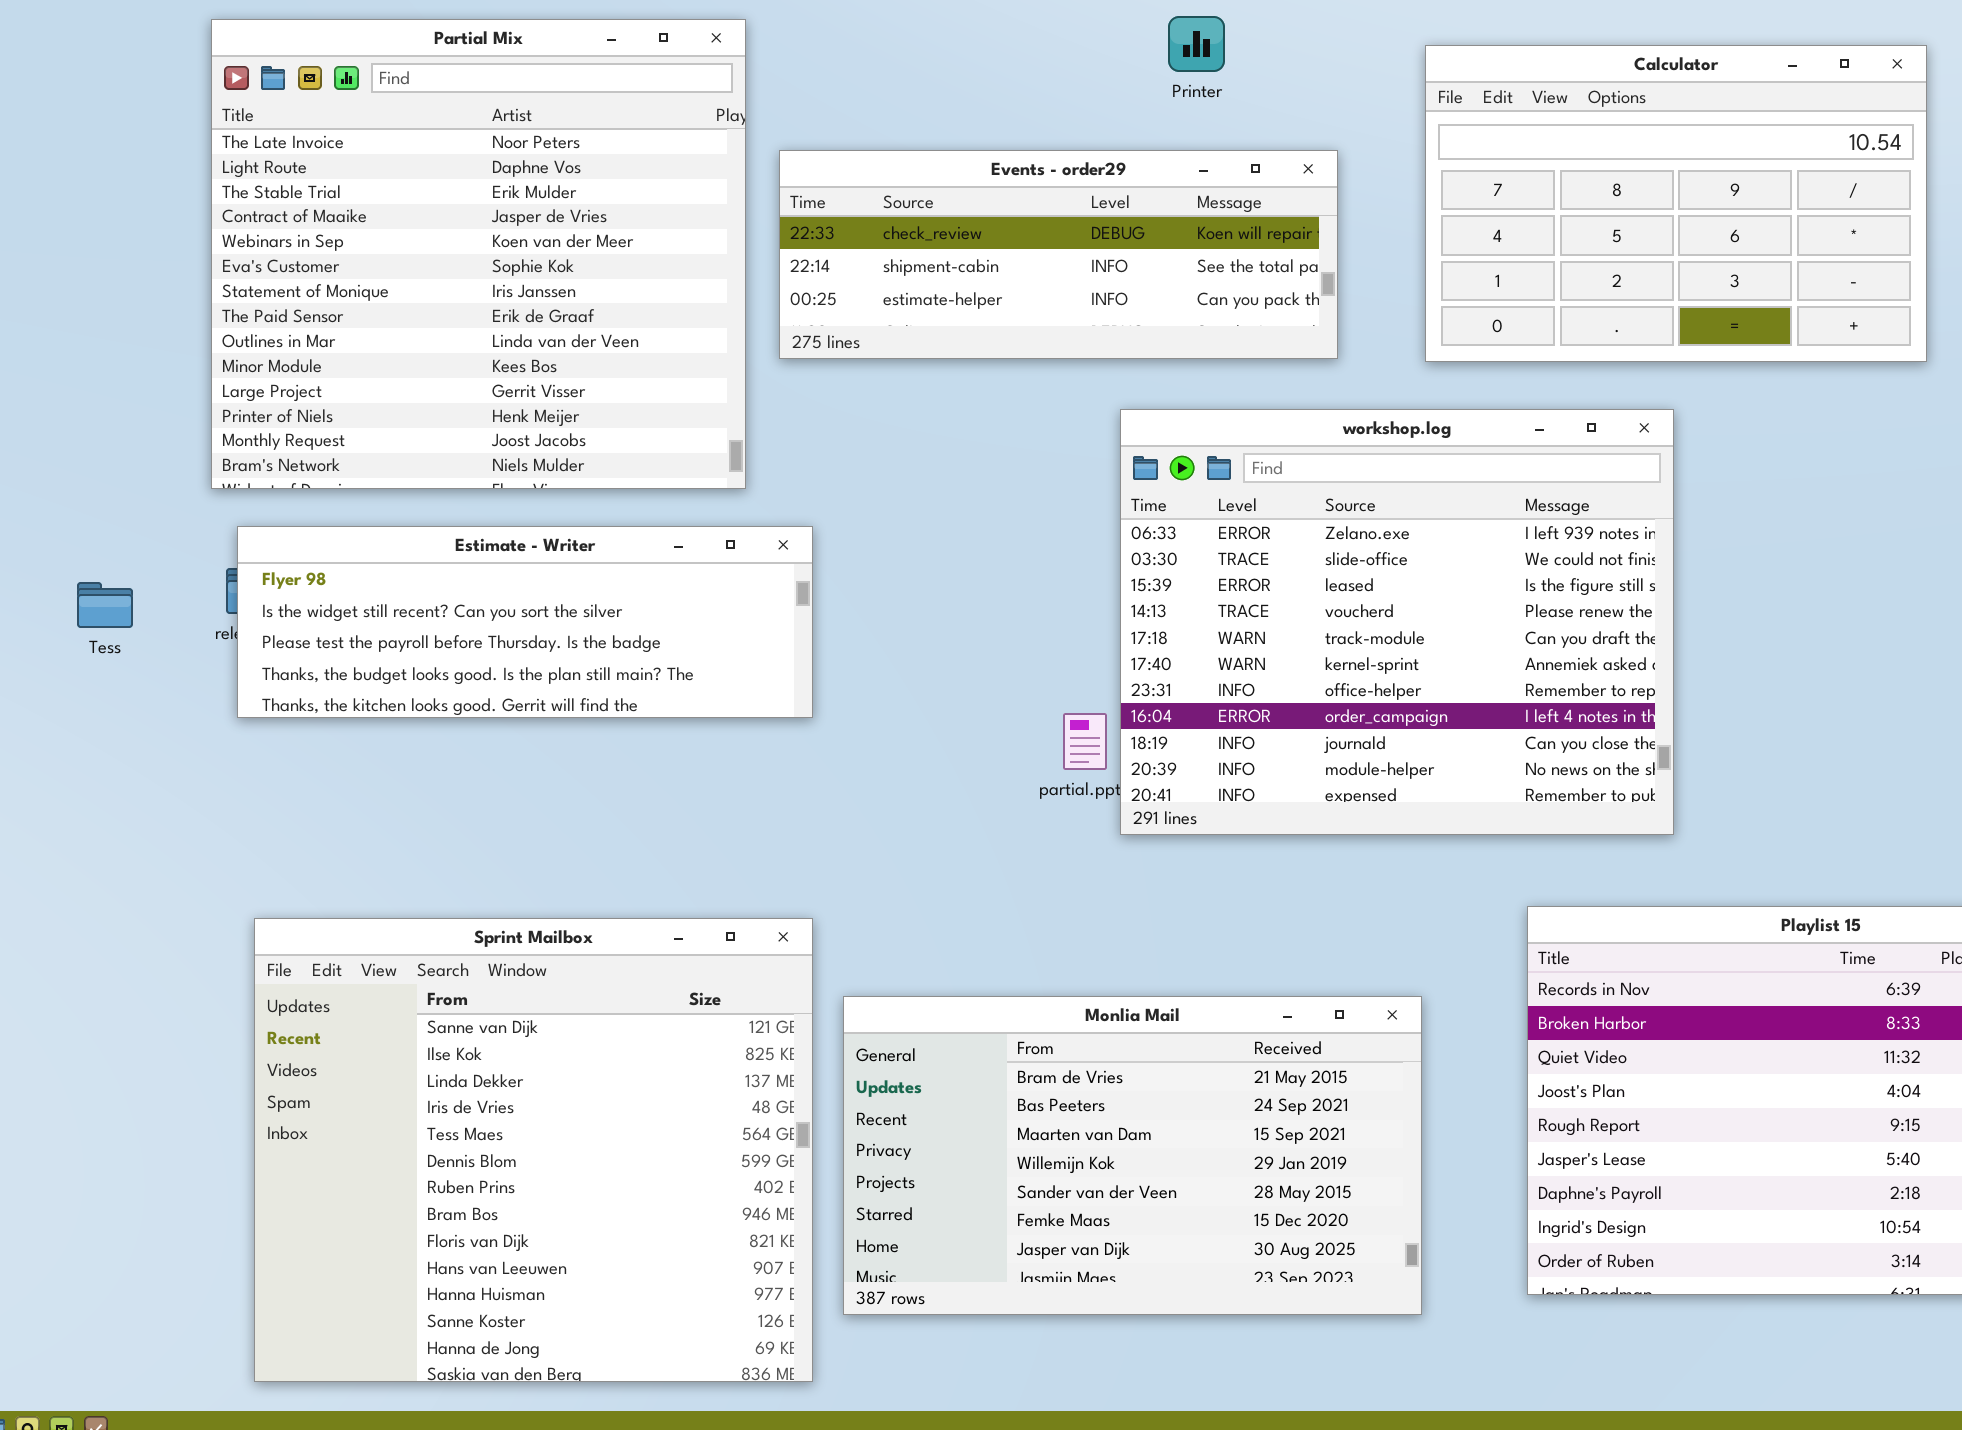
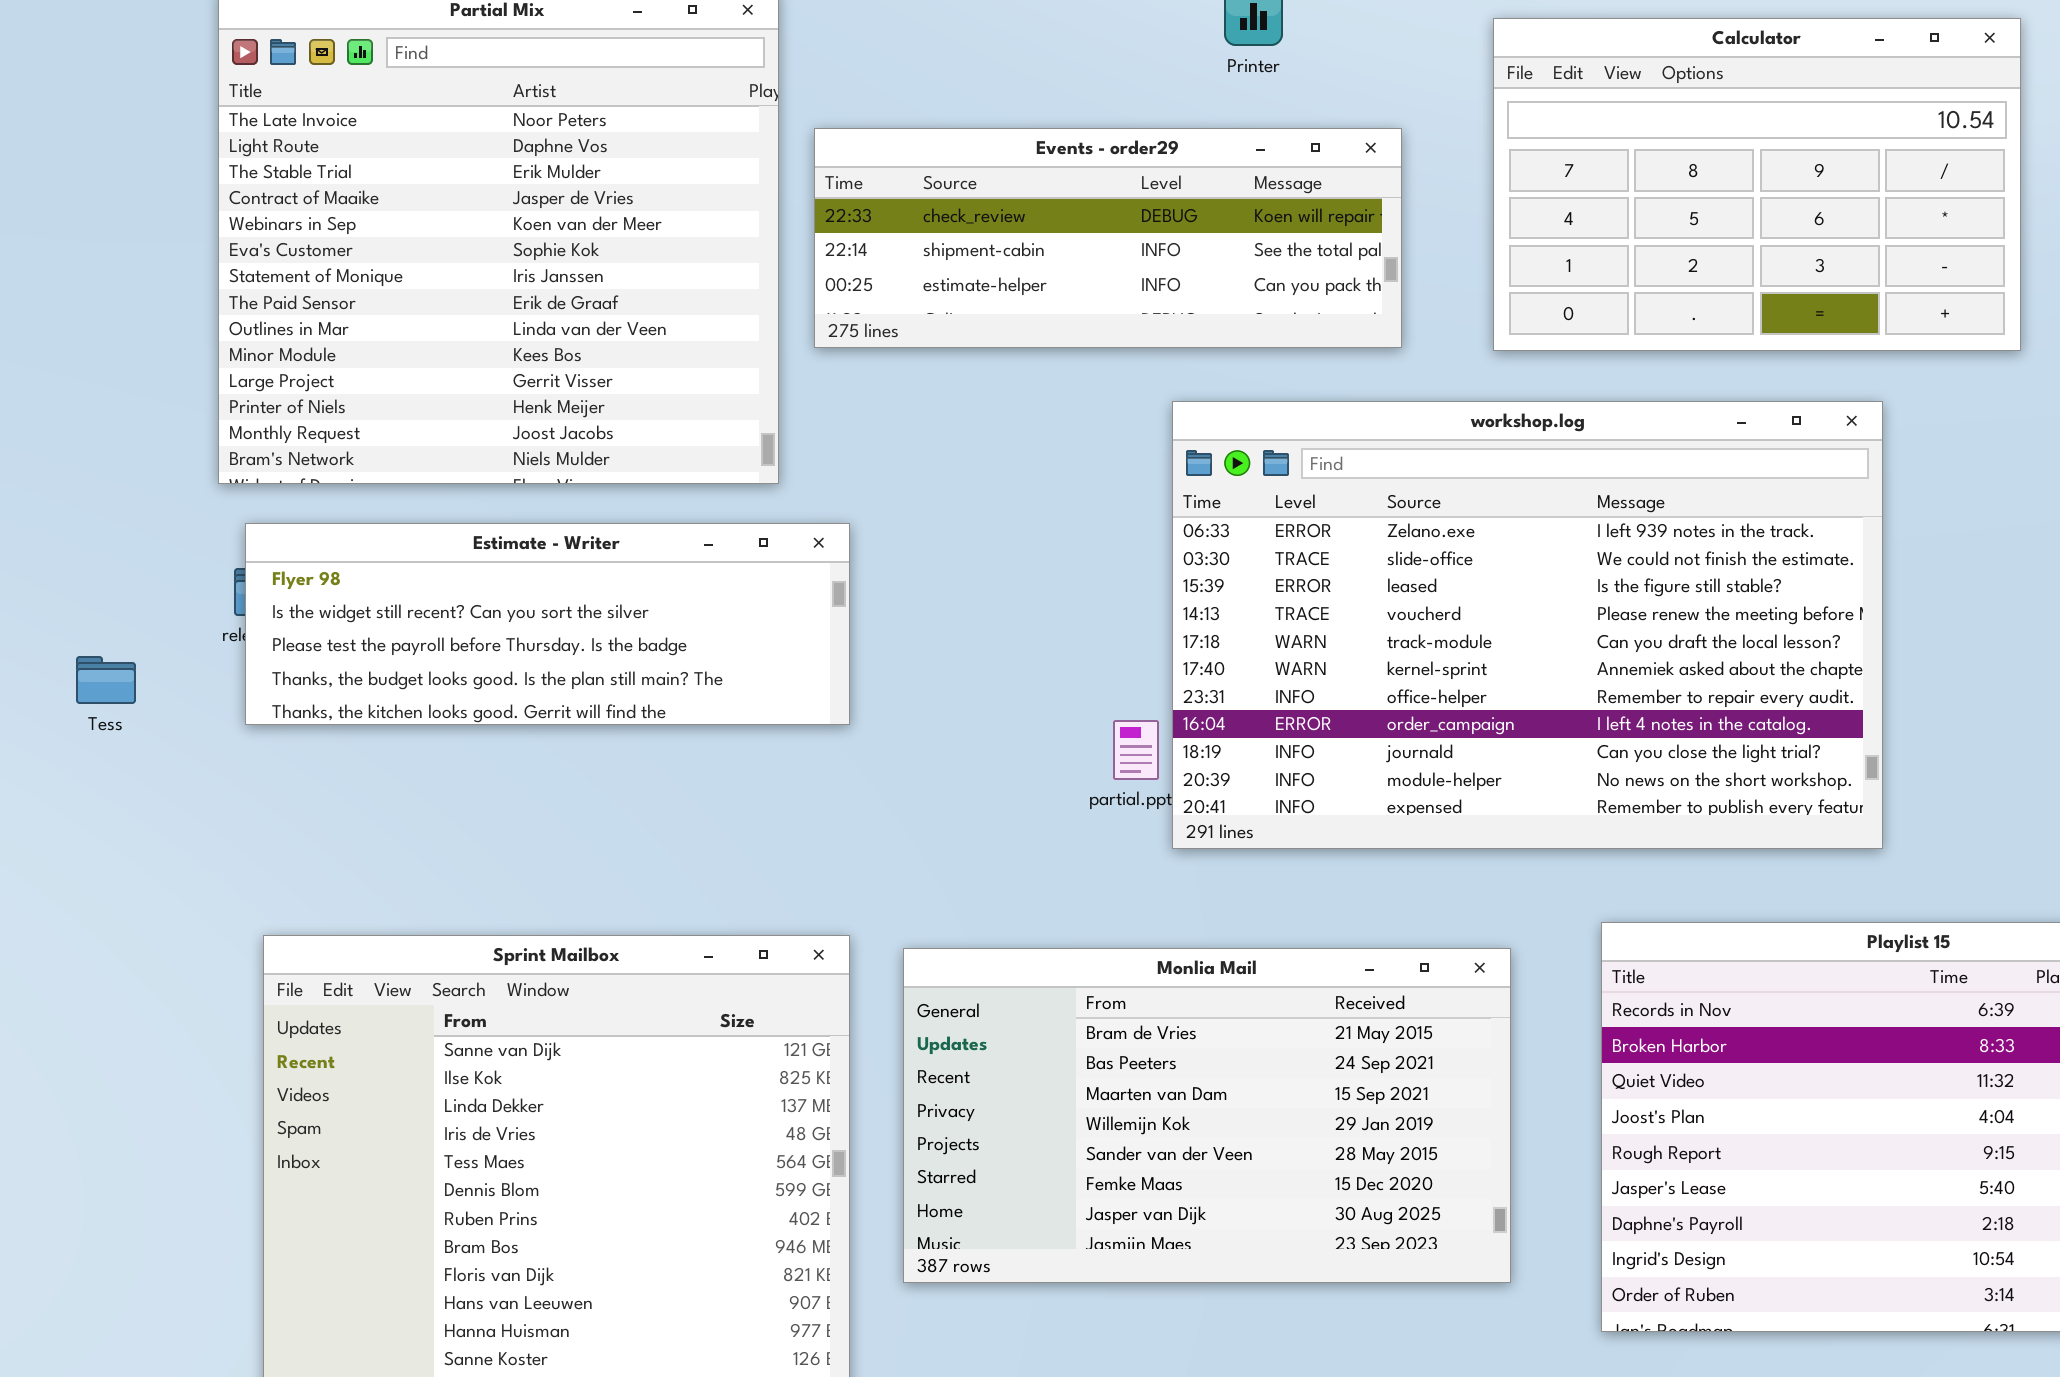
workshop.log: [1120,409,1674,835] -> [1172,401,1883,849], resized
Tess: [77,582,133,628] -> [76,656,136,704], moved
Monlia Mail: [843,996,1422,1315] -> [903,948,1511,1283], moved

